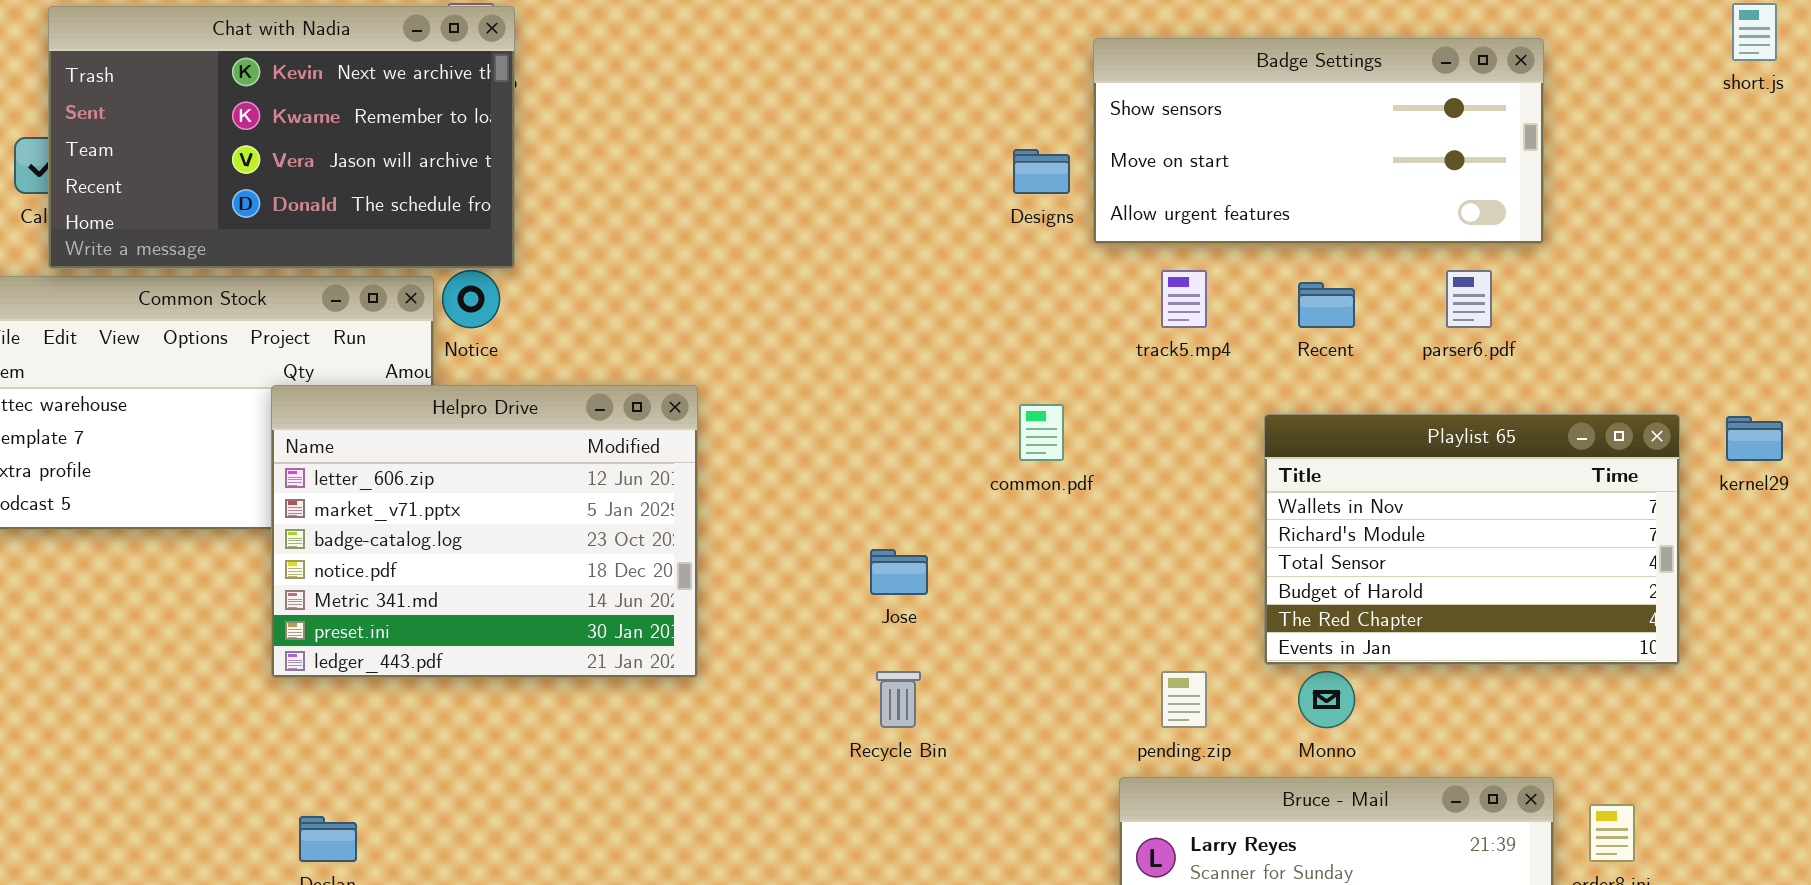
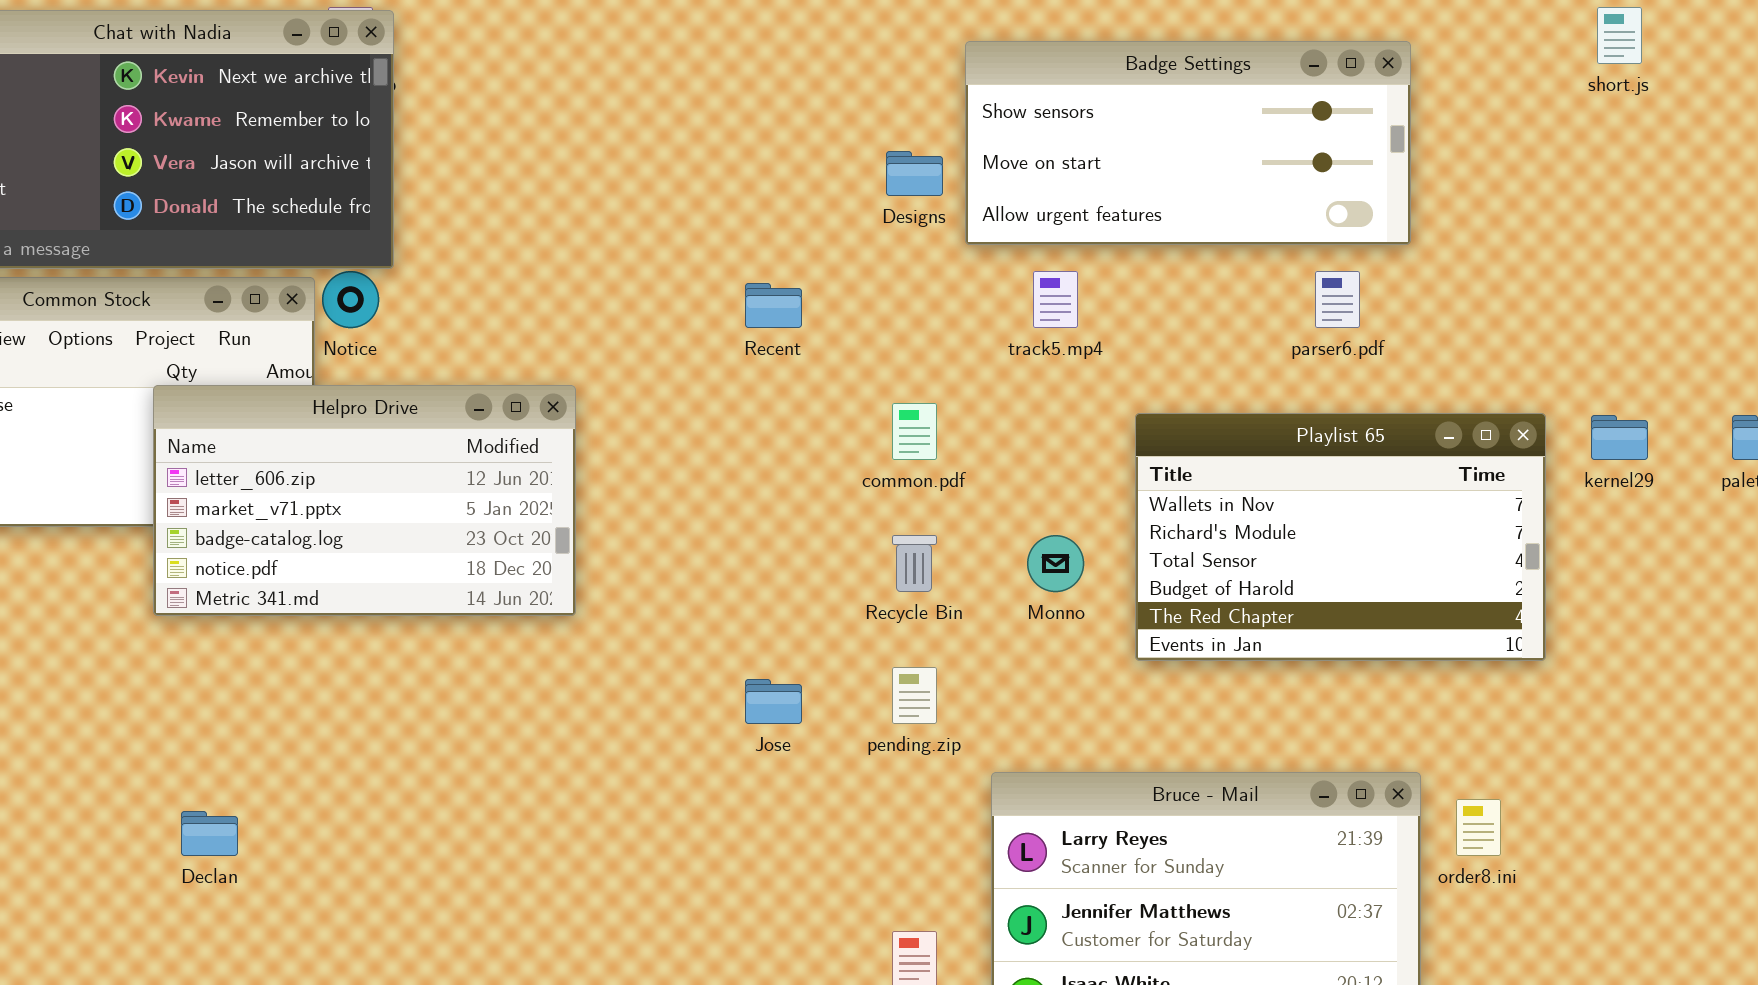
Recent: [1298,282,1355,328] -> [745,283,802,328], moved
Helpro Drive: [271,385,698,678] -> [153,385,576,616], resized
Jose: [870,549,928,595] -> [745,679,802,724], moved
Recycle Bin: [876,671,921,728] -> [892,535,937,592], moved
pending.zip: [1161,671,1207,728] -> [892,667,937,724], moved
Monno: [1298,671,1355,728] -> [1027,535,1084,592], moved

